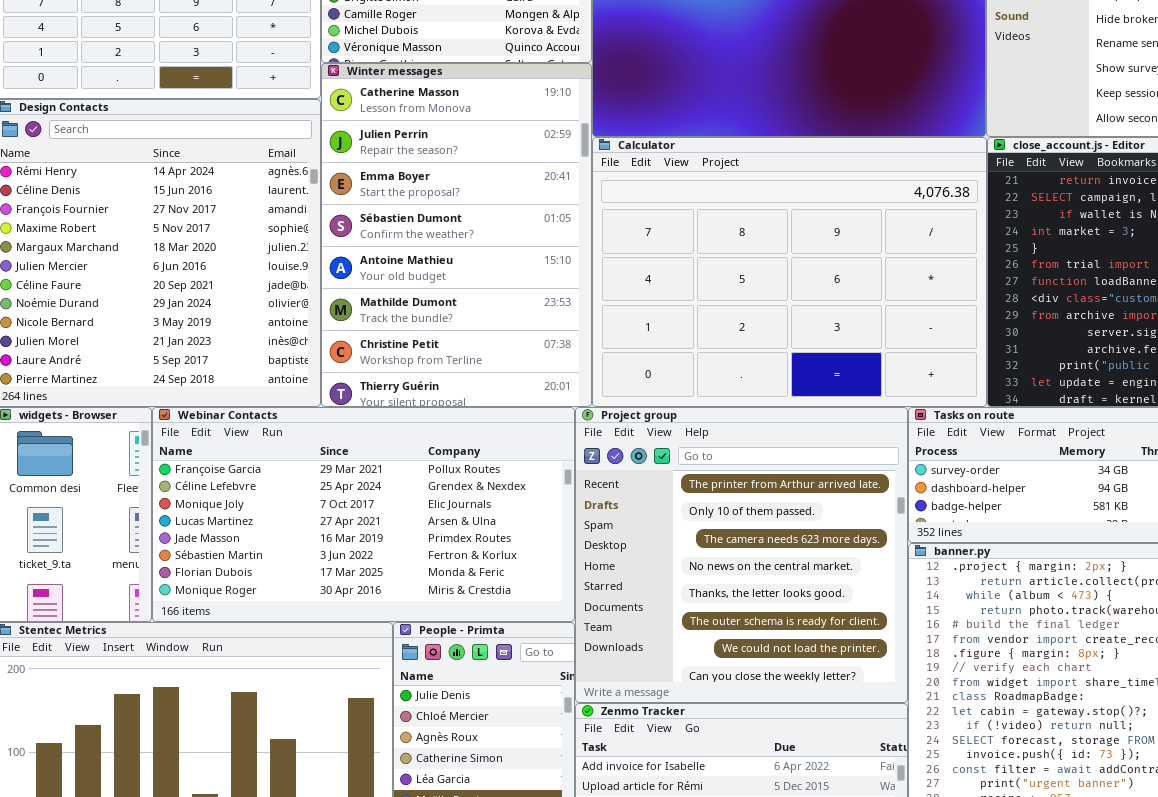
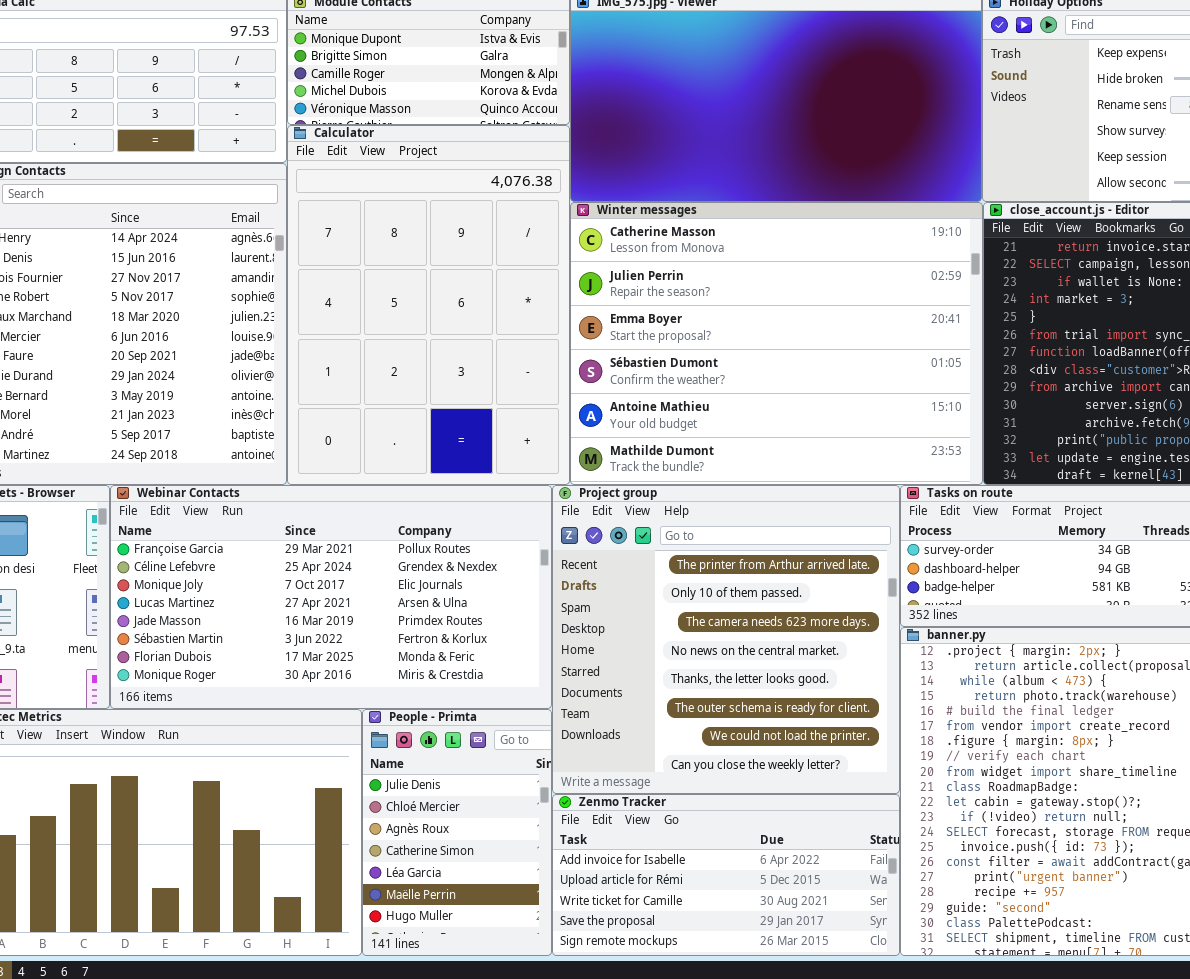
Winter messages: [321,63,592,407] -> [570,202,983,485], moved, resized
Calculator: [592,137,987,407] -> [287,125,570,485], moved, resized

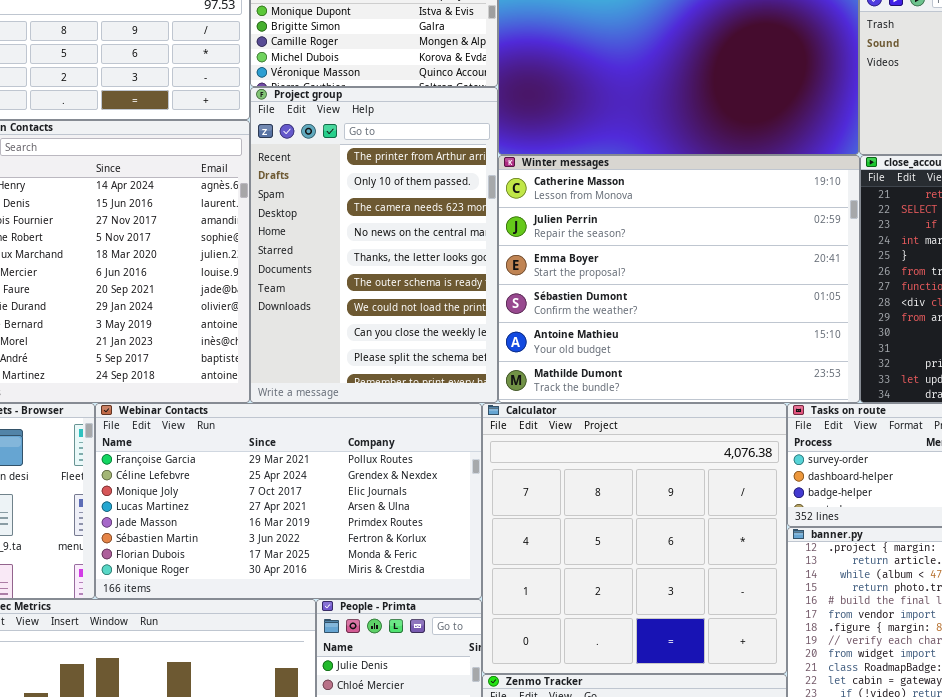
Calculator: [287,125,570,485] -> [482,403,787,674], moved, resized
Project group: [552,485,900,794] -> [250,87,498,403], moved, resized

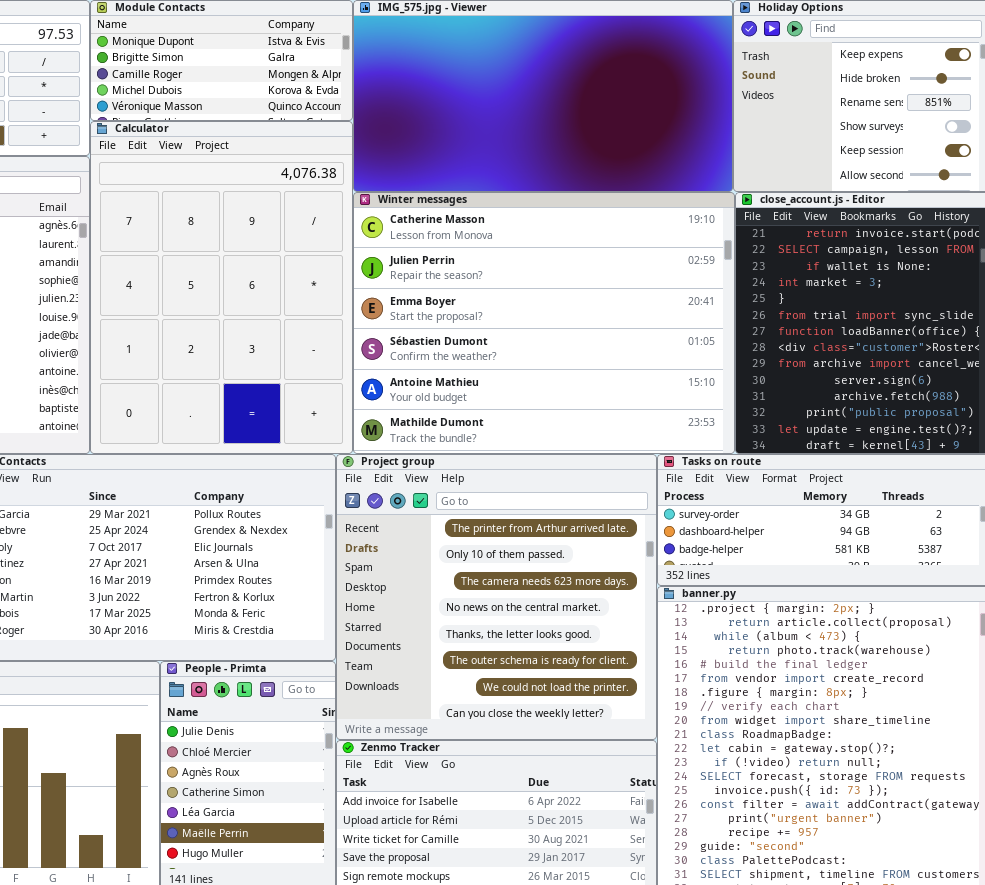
Project group: [250,87,498,403] -> [336,454,657,740], moved, resized
Calculator: [482,403,787,674] -> [90,121,353,454], moved, resized

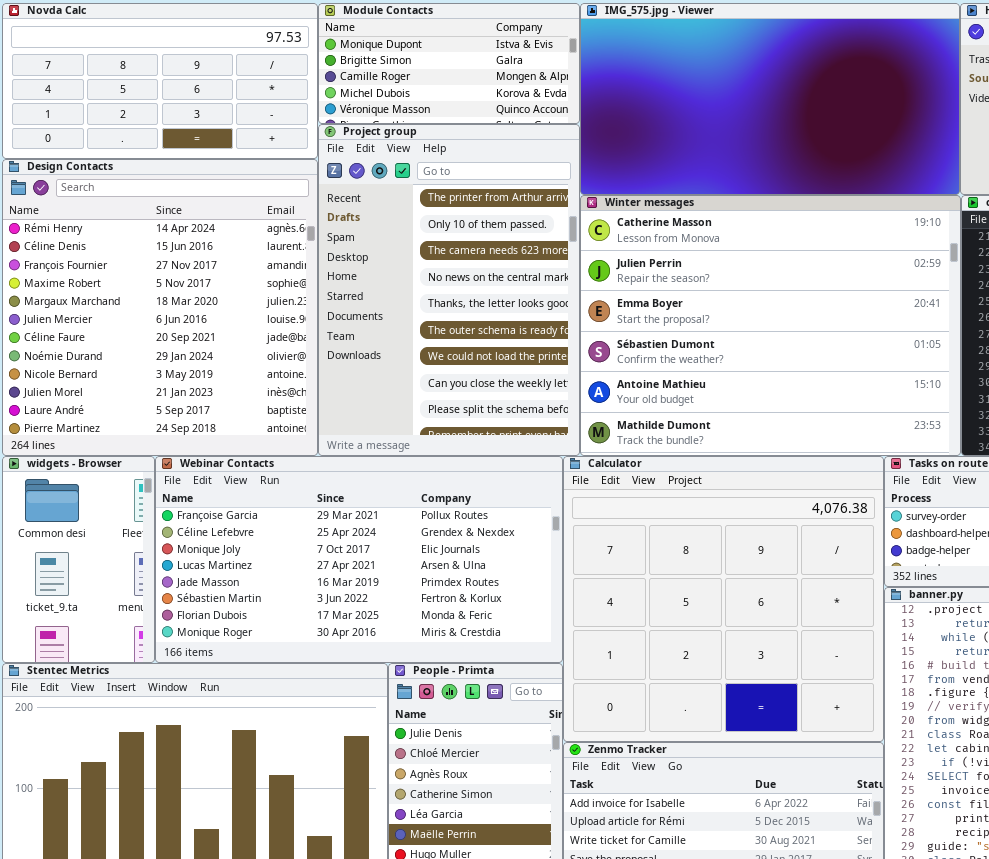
Calculator: [90,121,353,454] -> [563,456,884,742], moved, resized
Project group: [336,454,657,740] -> [318,124,580,456], moved, resized

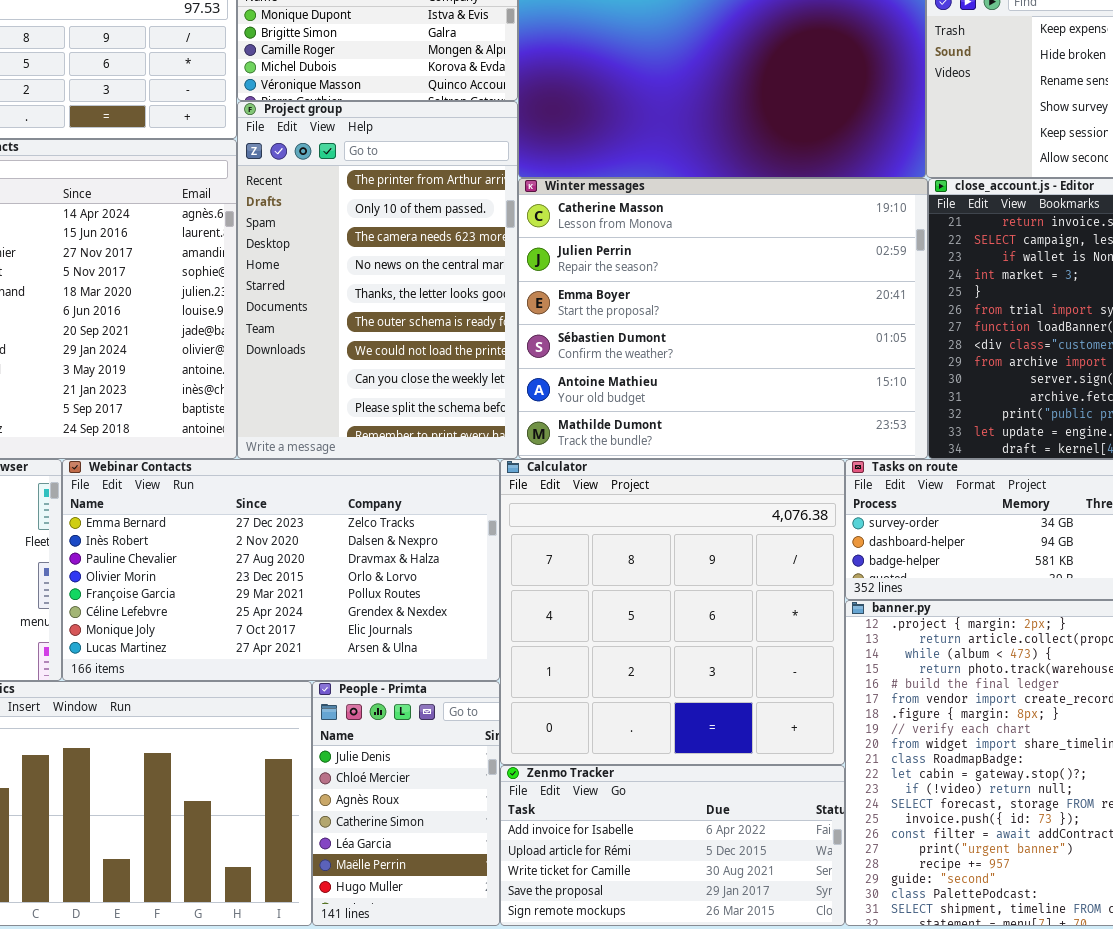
Webinar Contacts: [155,456,563,663] -> [62,459,500,681], scrolled up 4 rows

